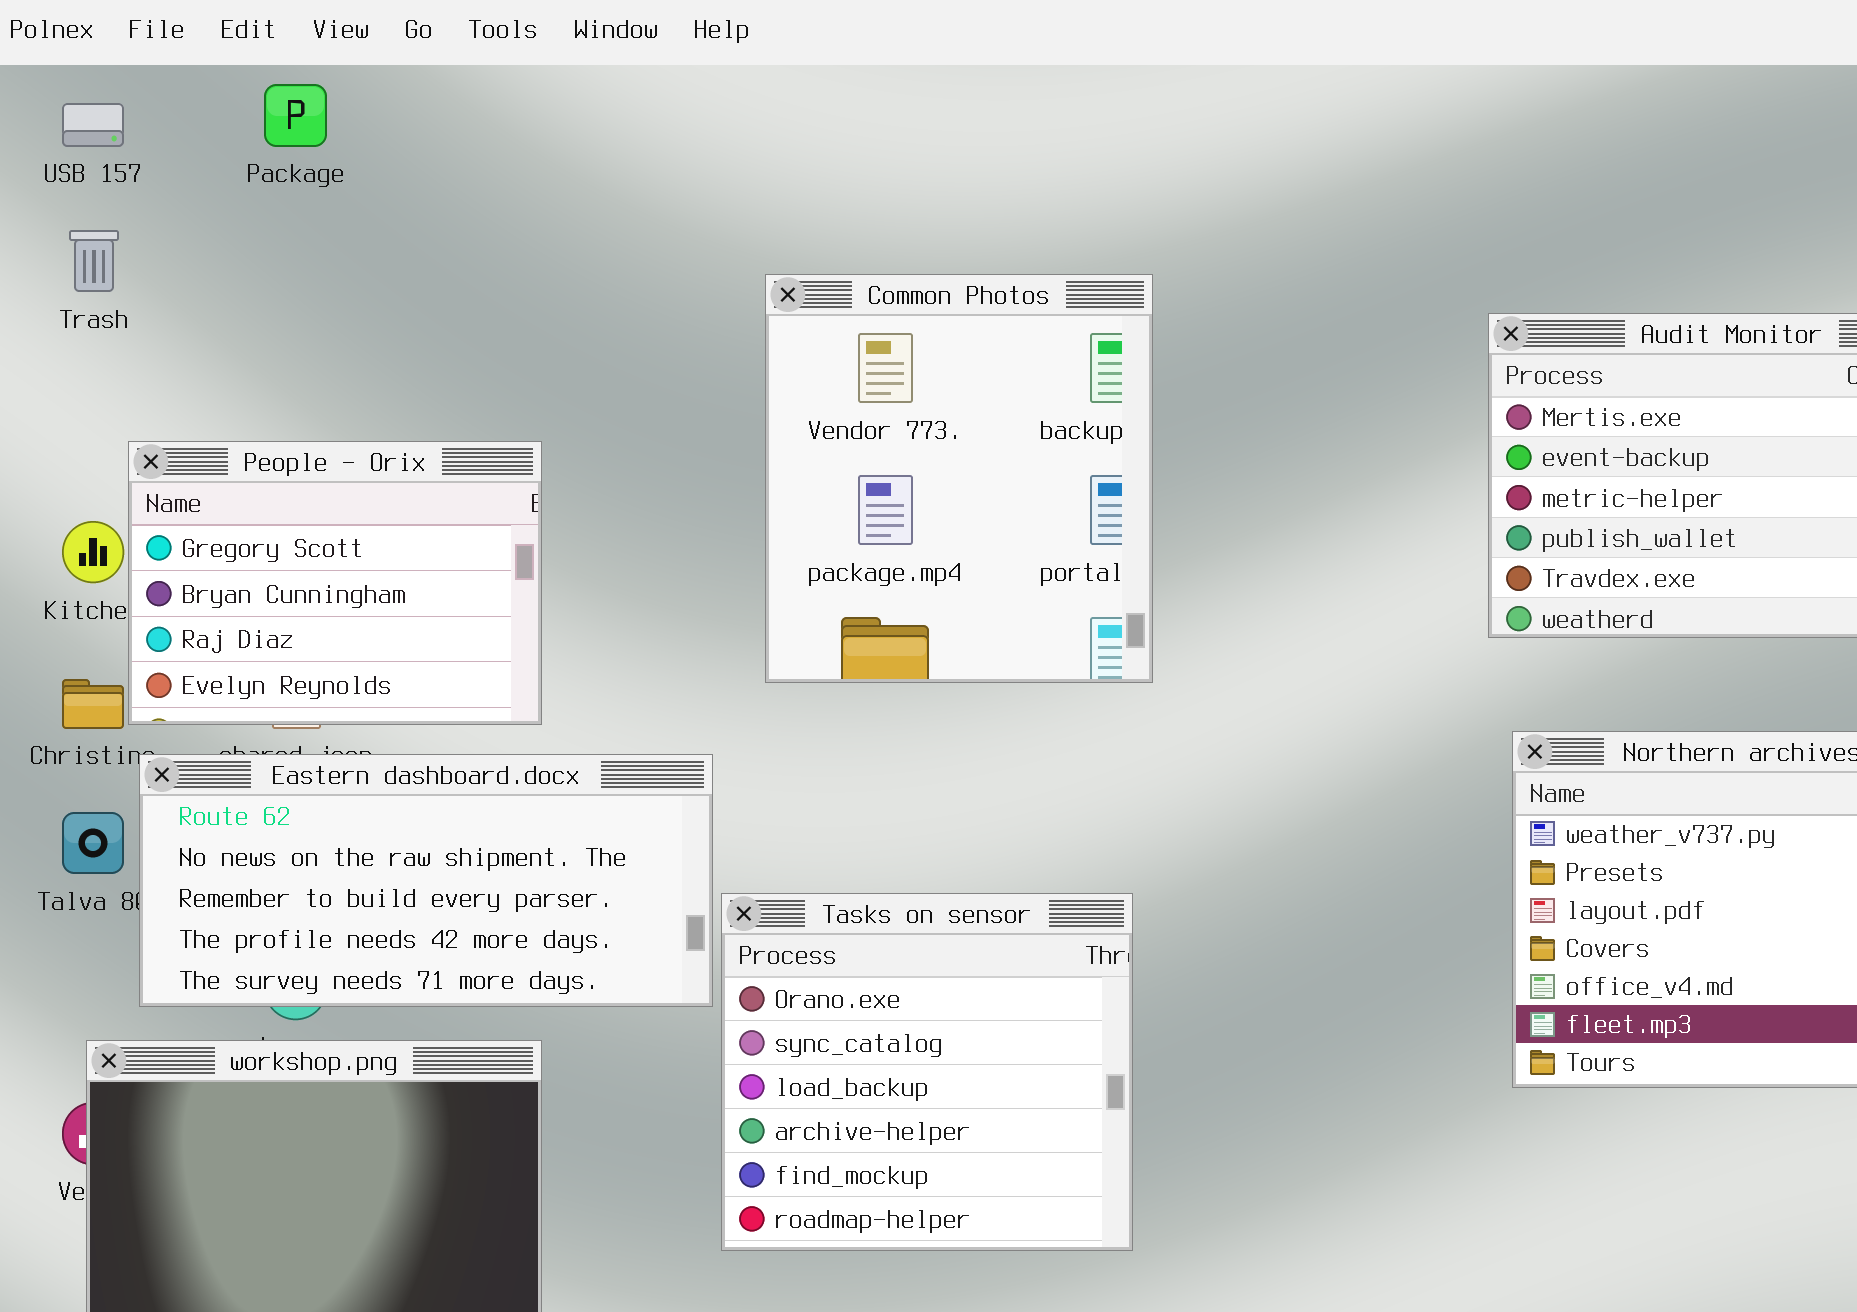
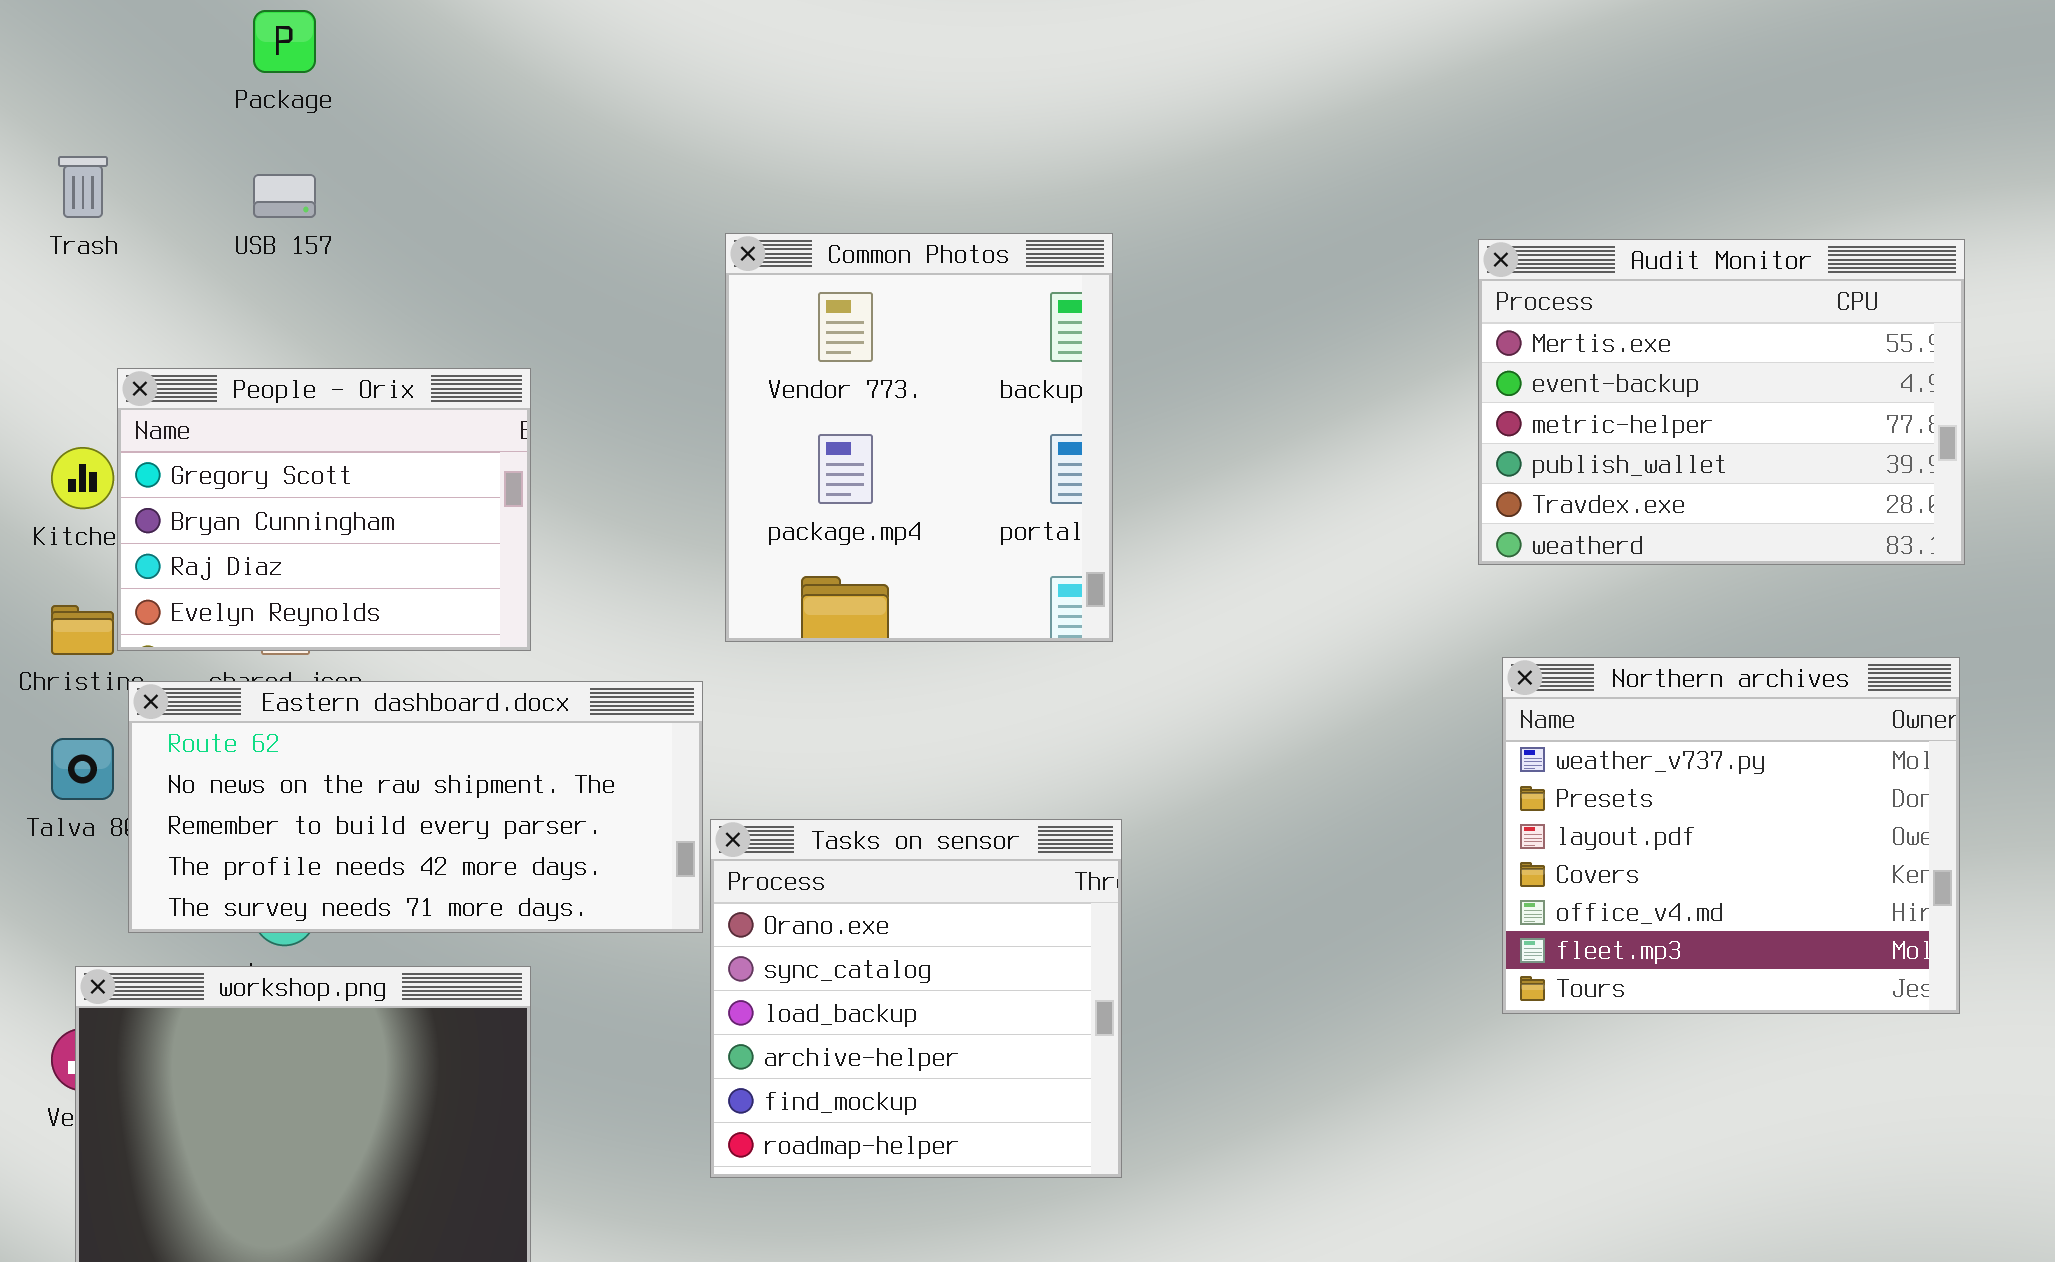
USB 157: [62,103,124,147] -> [253,174,316,218], moved
Common Photos: [765,274,1153,683] -> [725,233,1113,642], moved

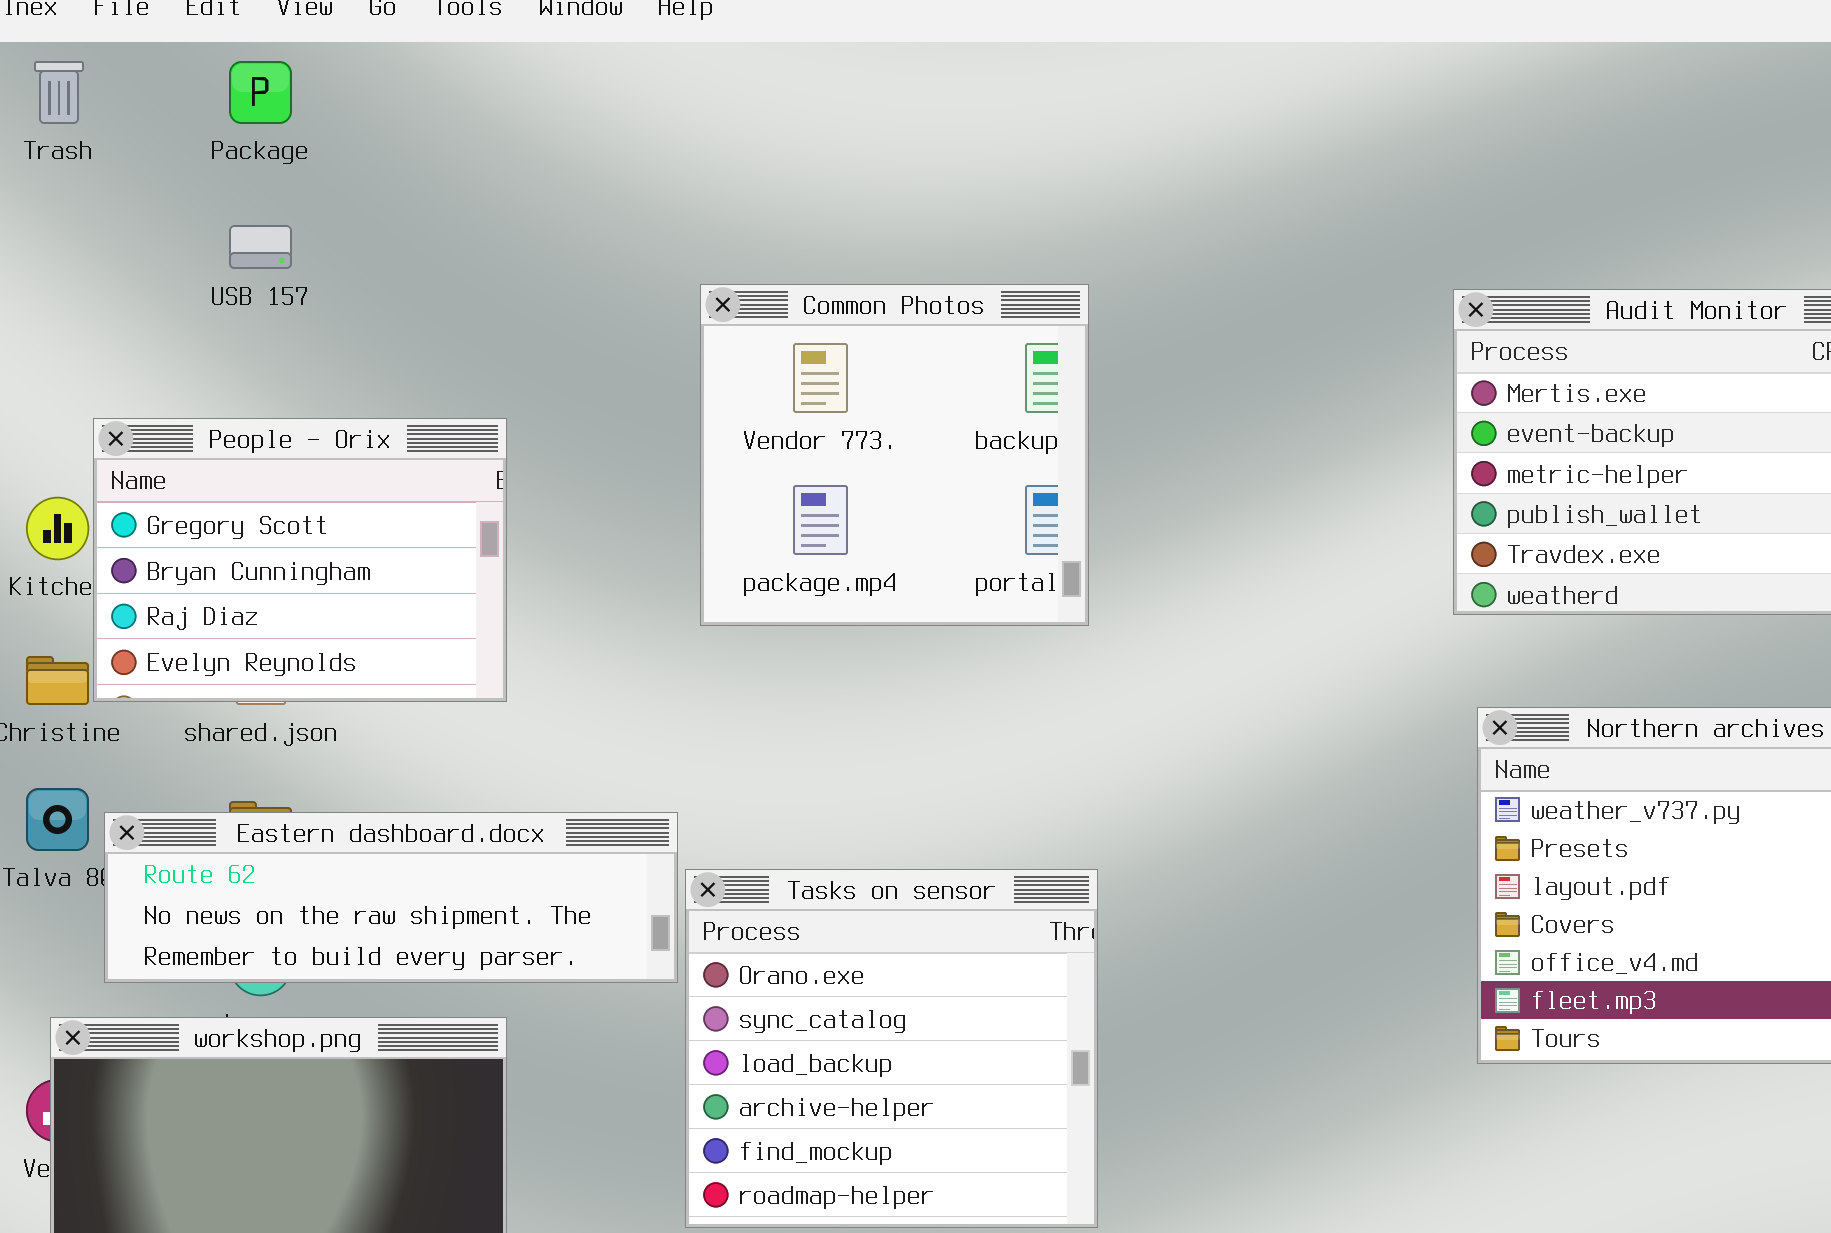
Trash: [58,156,108,218] -> [34,61,84,124], moved
Common Photos: [725,233,1113,642] -> [700,284,1089,626], resized
Eastern dashboard.docx: [128,681,703,933] -> [104,812,678,983], resized

